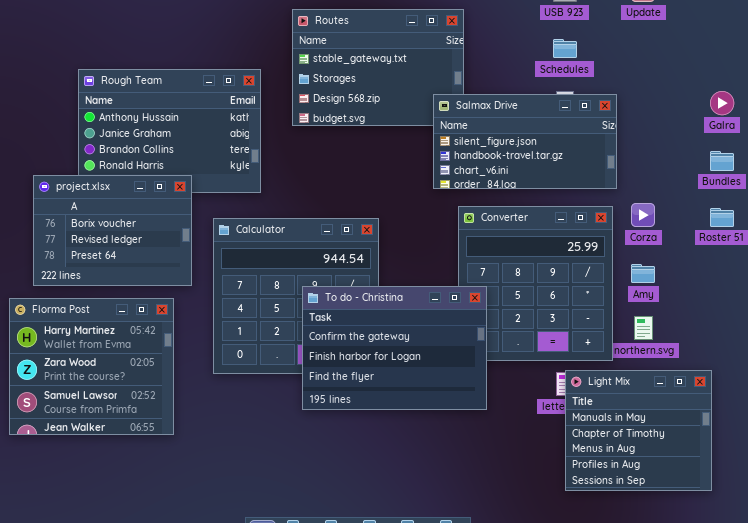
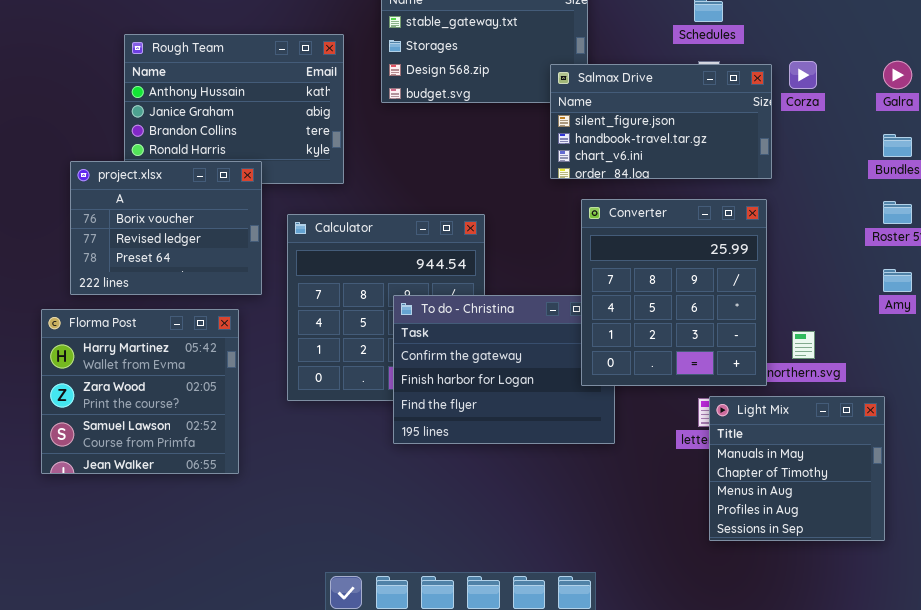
Corza: [631,203,655,227] -> [789,61,817,89], moved
Converter: [458,206,613,361] -> [581,199,767,386], raised
Amy: [631,264,655,283] -> [883,269,912,292], moved

